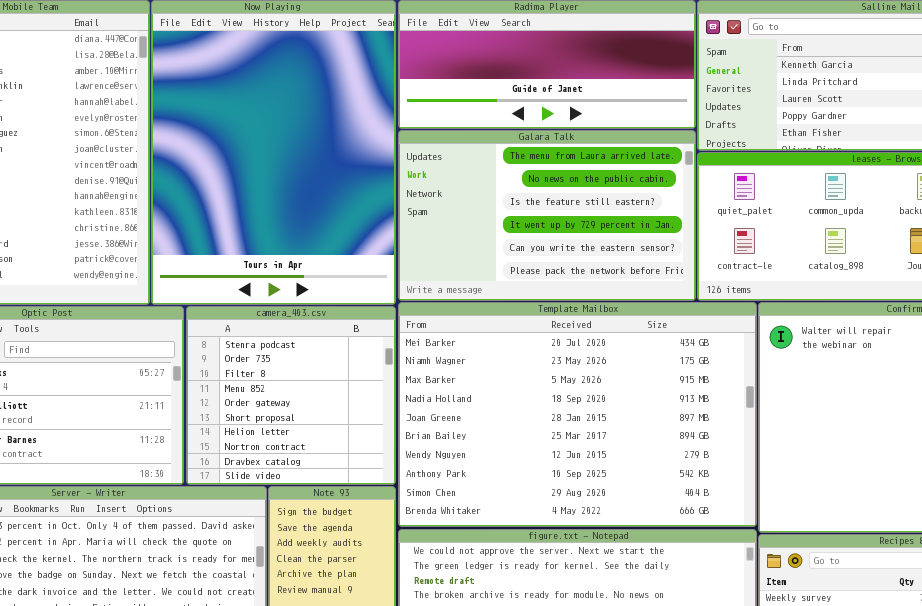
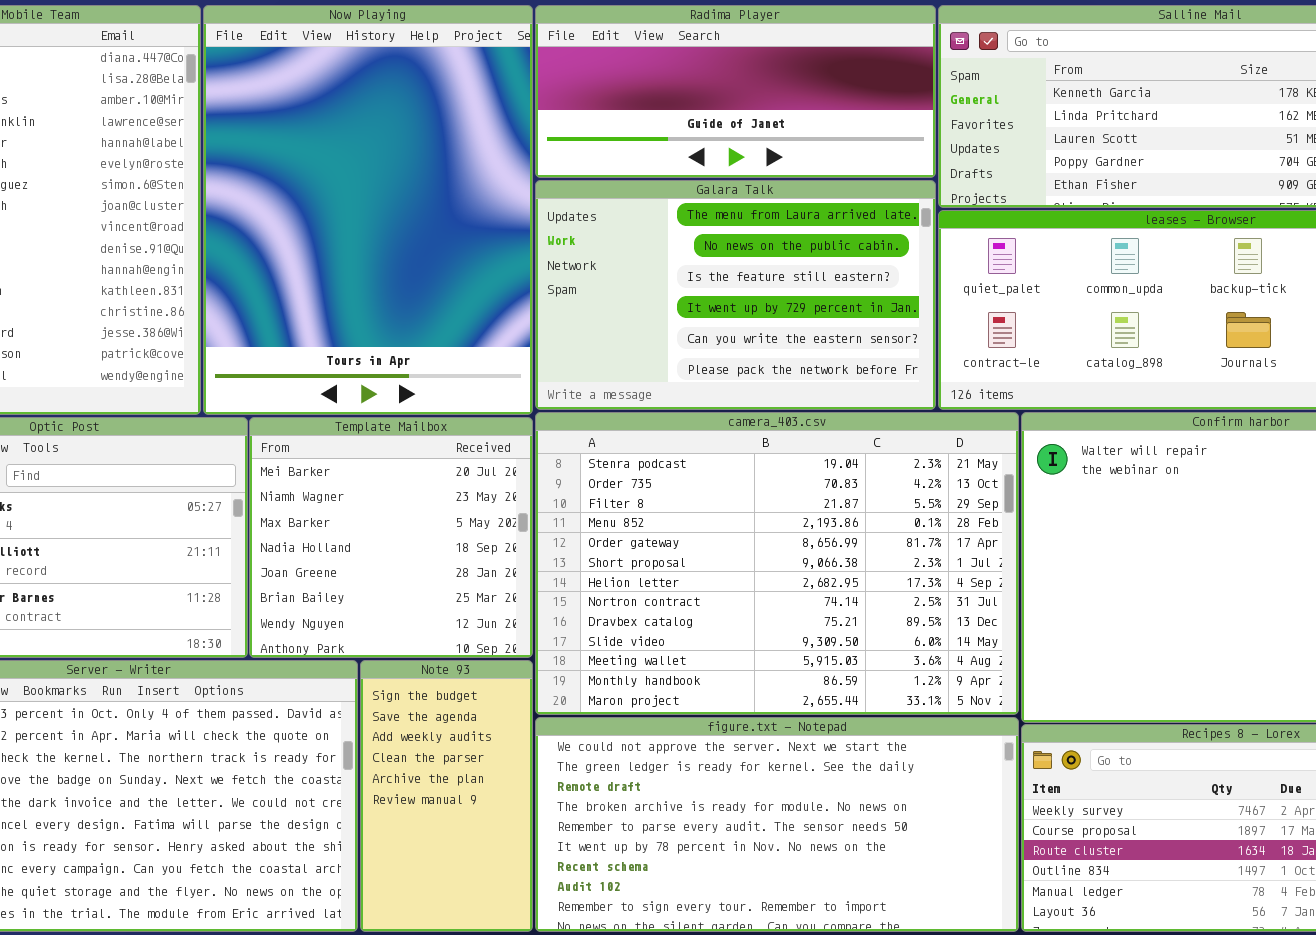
Template Mailbox: [398,302,757,527] -> [249,417,533,658], moved, resized
camera_403.csv: [186,306,396,485] -> [535,412,1019,715], moved, resized

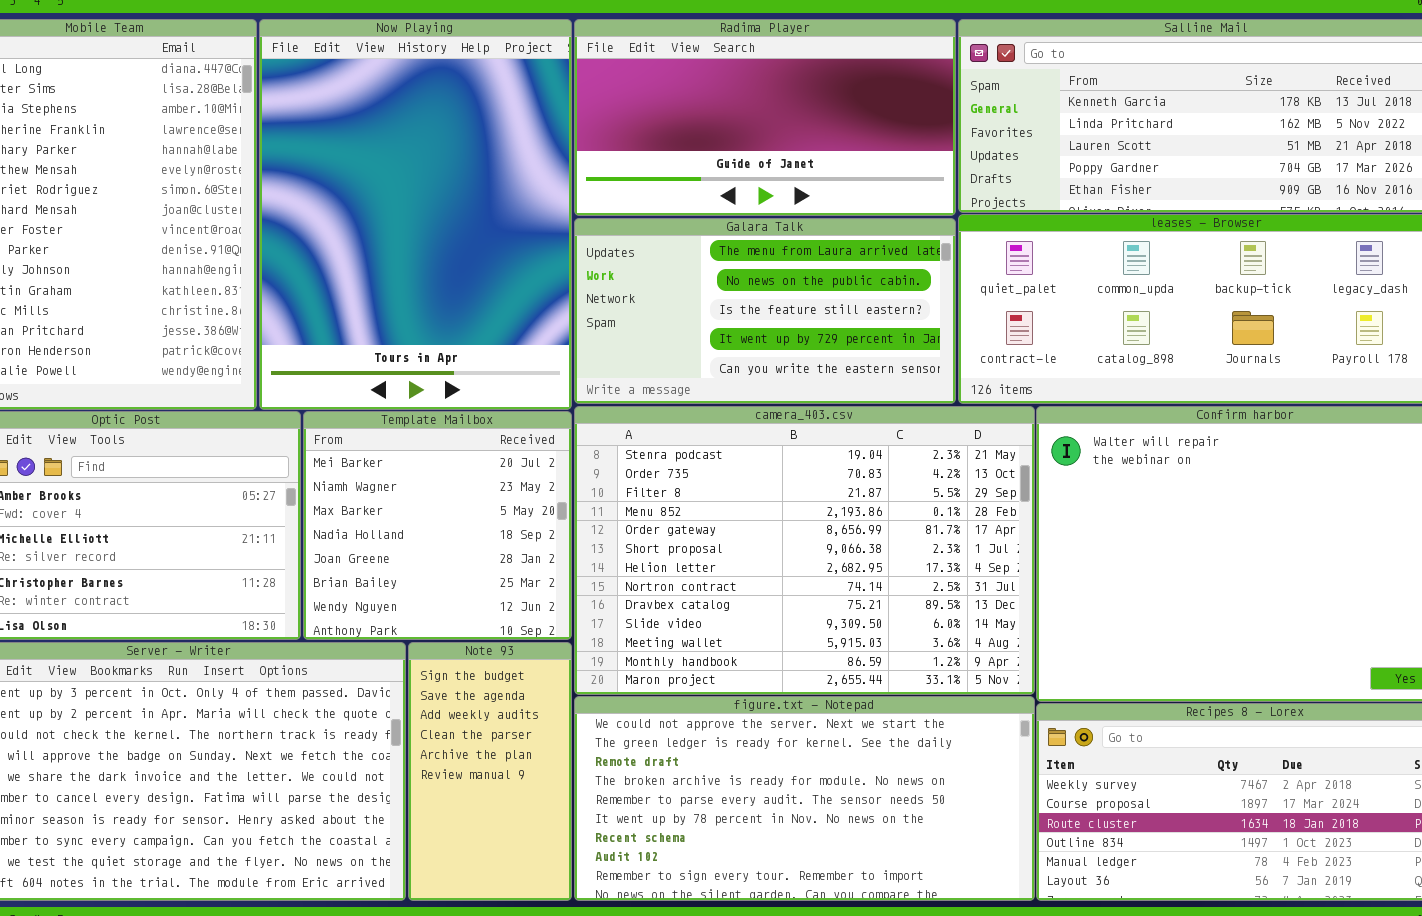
Radima Player: [535,5,936,178] -> [574,19,956,216], resized
Galara Talk: [535,180,936,410] -> [574,218,956,404], resized

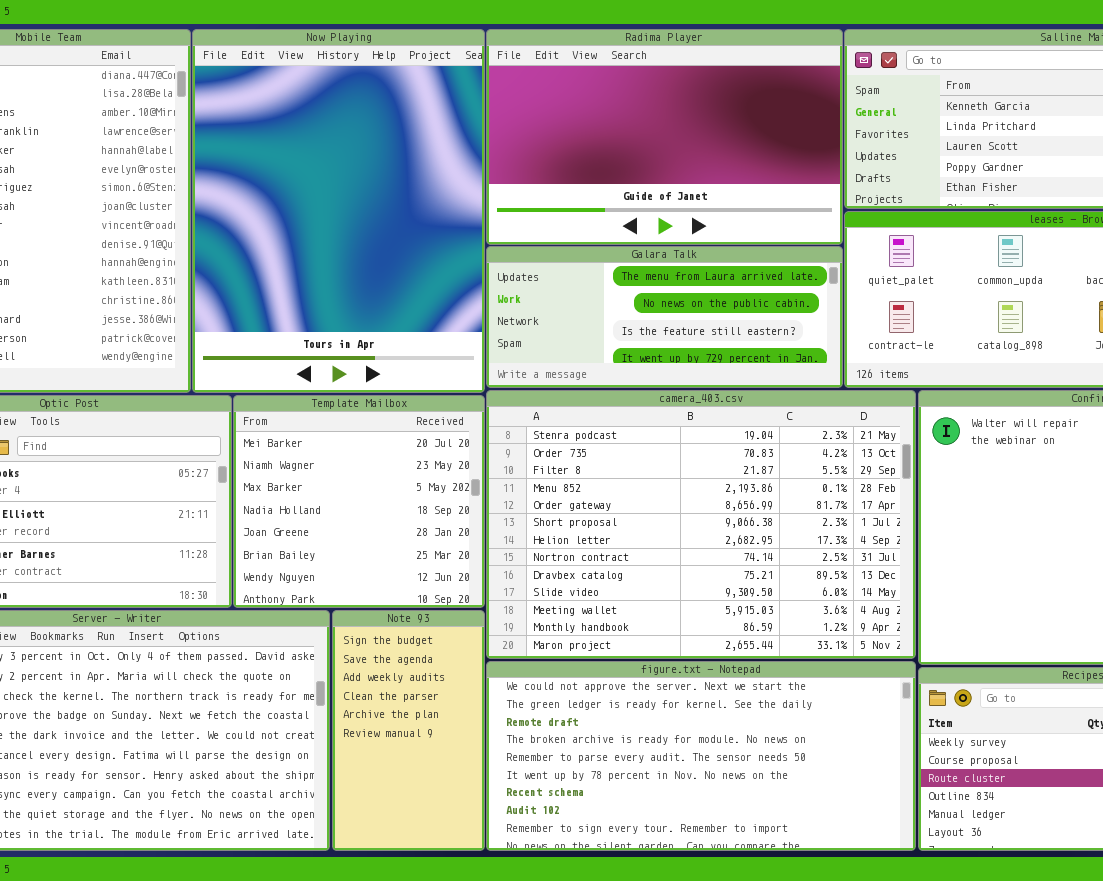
Radima Player: [574,19,956,216] -> [486,29,843,245], resized
Galara Talk: [574,218,956,404] -> [486,246,843,388], resized

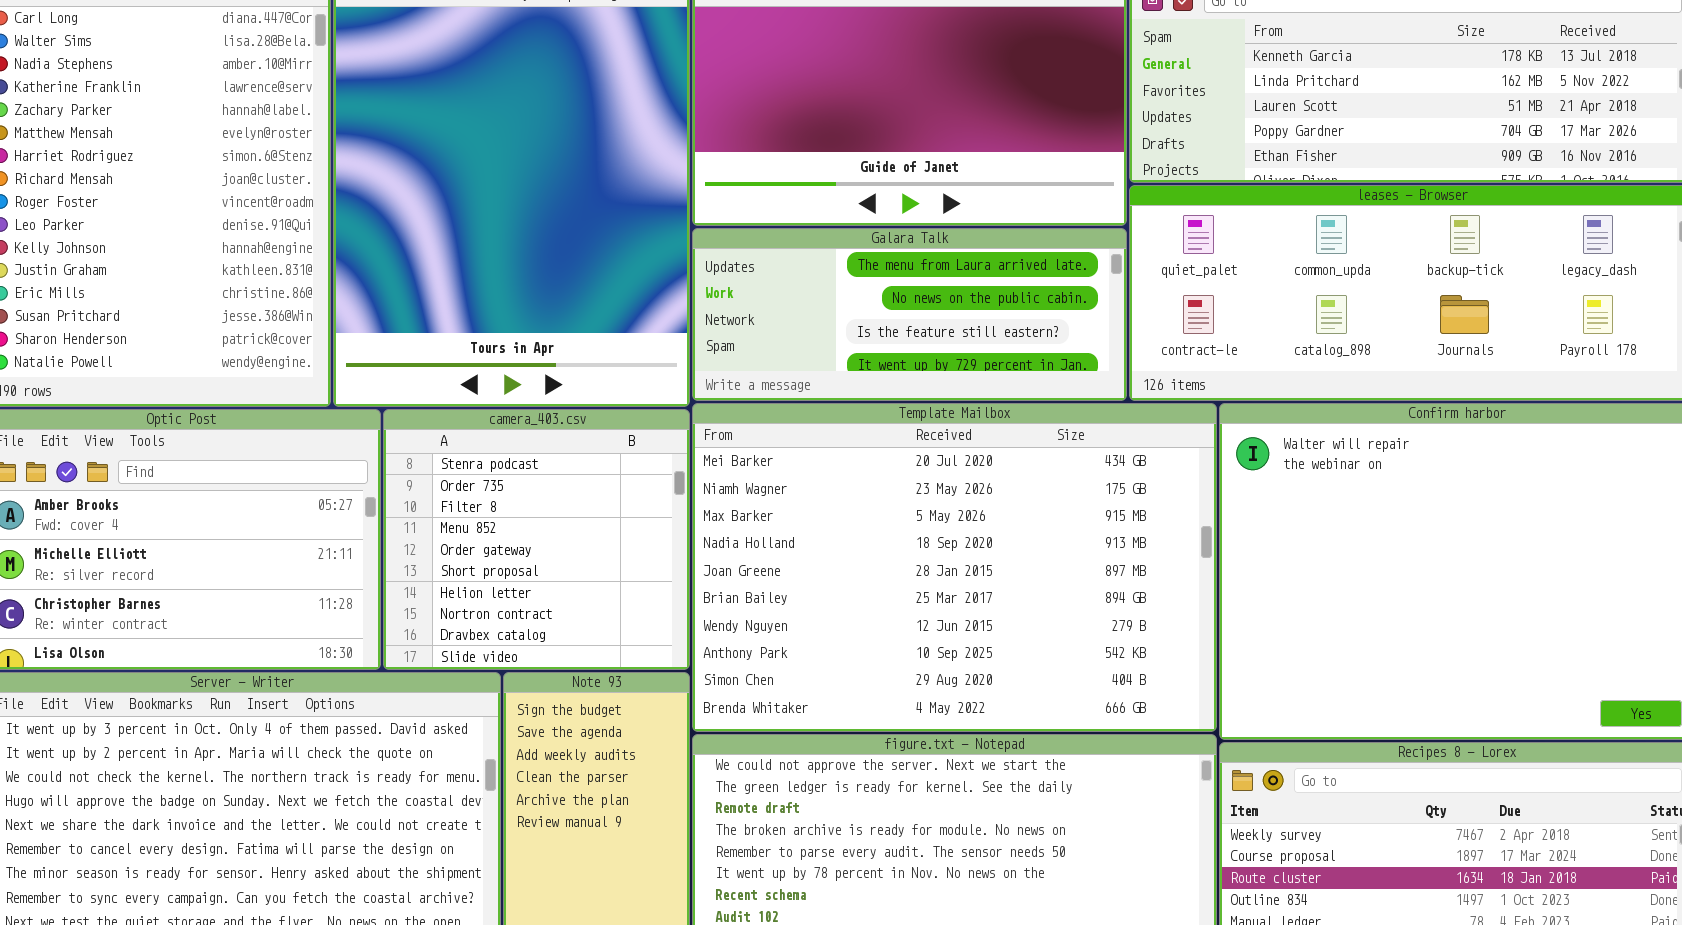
camera_403.csv: [486,390,916,659] -> [383,409,690,670], moved, resized
Template Mailbox: [233,395,485,608] -> [692,403,1217,732], moved, resized

